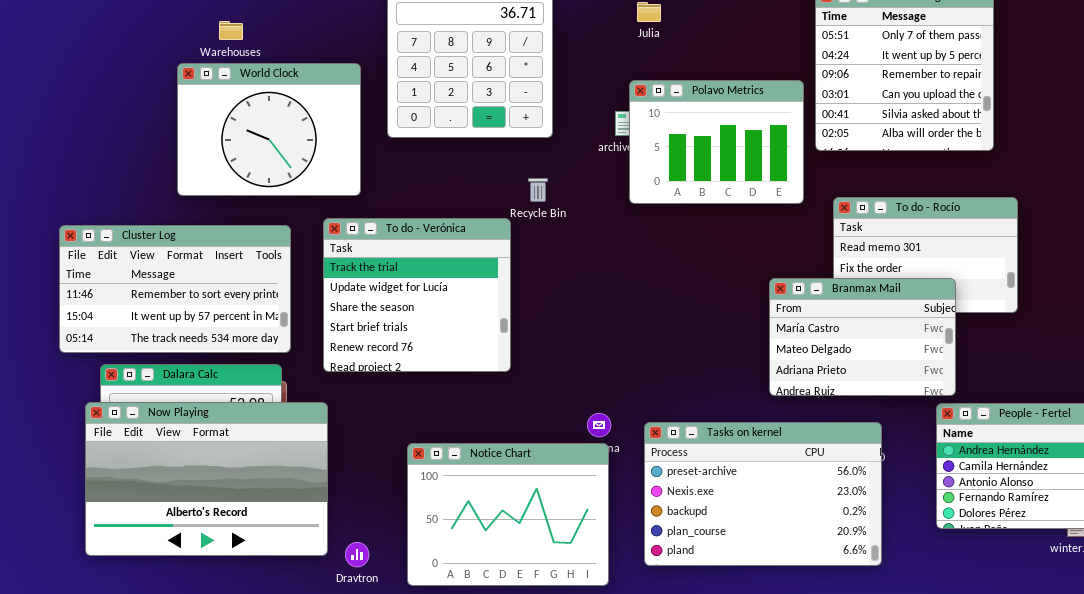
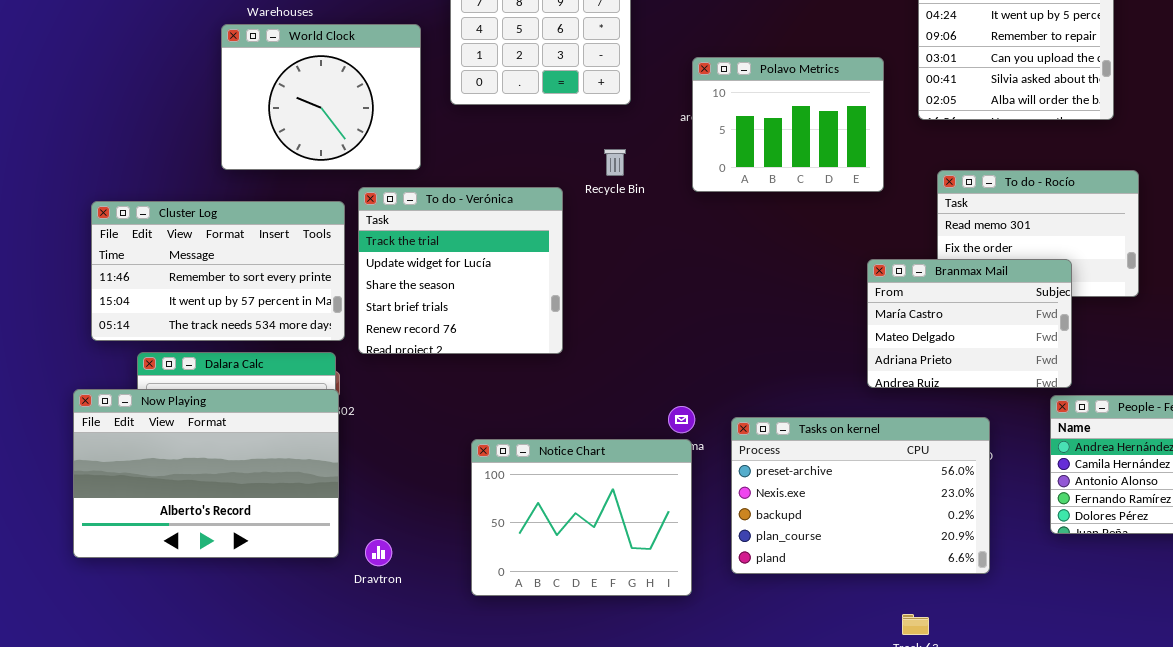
Polavo Metrics: [629,80,804,204] -> [692,57,884,192], moved
To do - Verónica: [323,218,511,372] -> [358,187,563,354], moved
Now Playing: [85,402,328,556] -> [73,389,339,558], moved
Dravtron: [345,542,369,567] -> [365,539,392,566], moved

